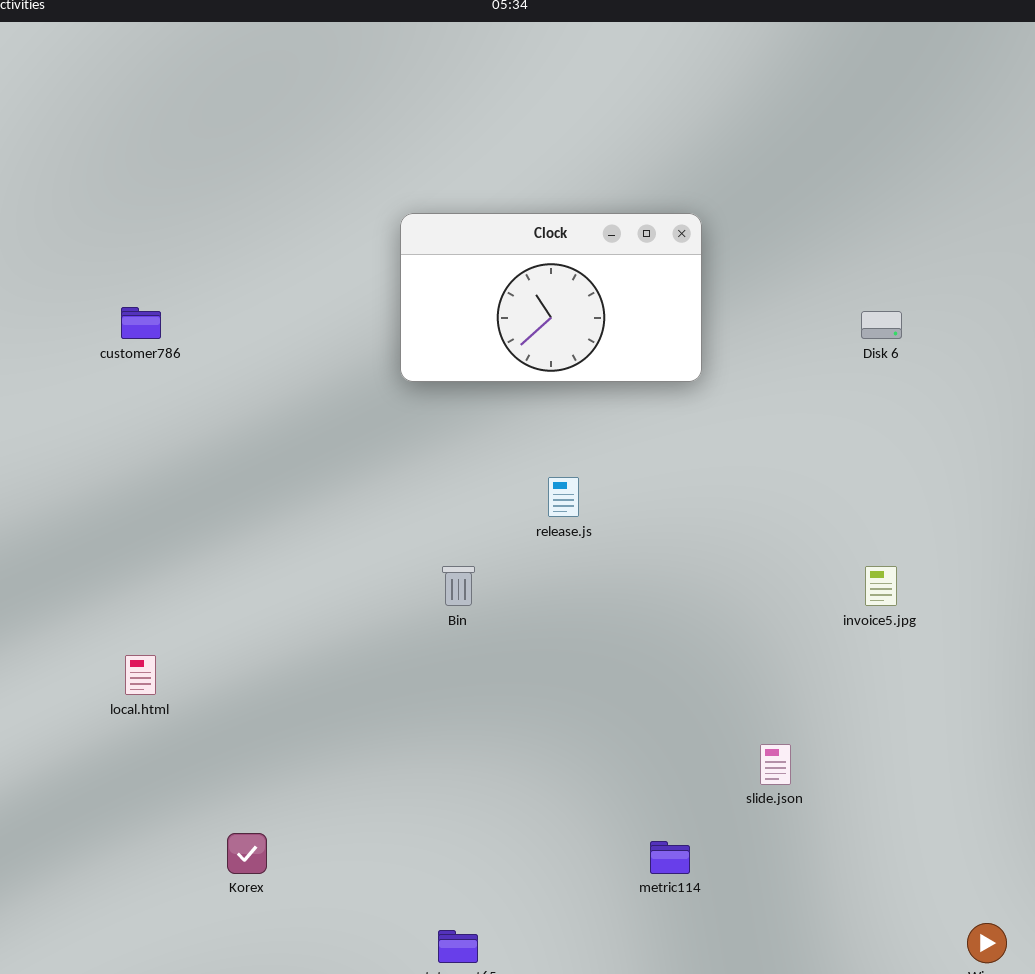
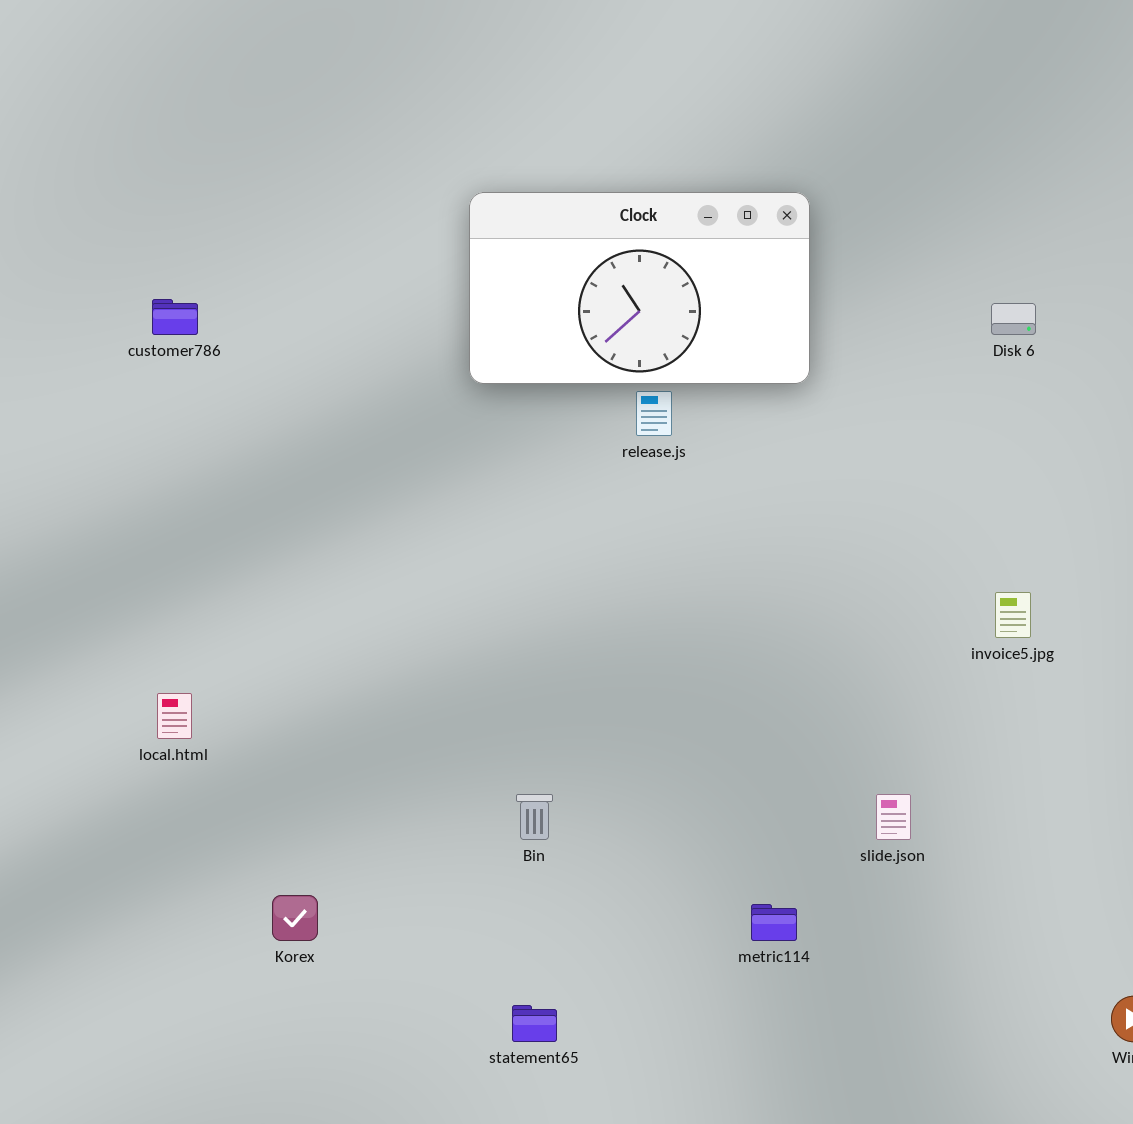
release.js: [548,477,579,517] -> [636,391,672,436], moved
Bin: [442,566,475,606] -> [516,794,553,840], moved

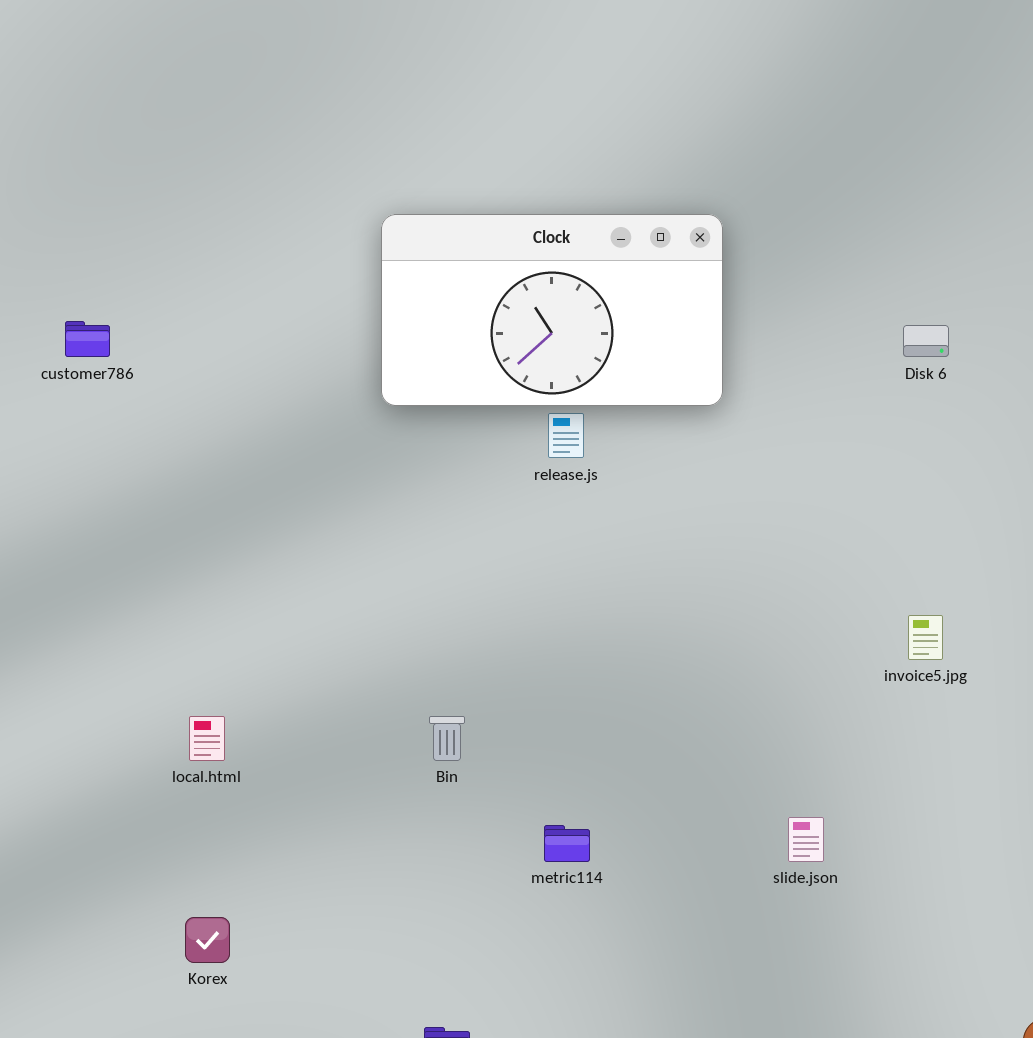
local.html: [157,693,192,739] -> [189,716,225,761], moved
Bin: [516,794,553,840] -> [429,716,465,761], moved
metric114: [751,904,797,941] -> [544,825,590,862], moved

